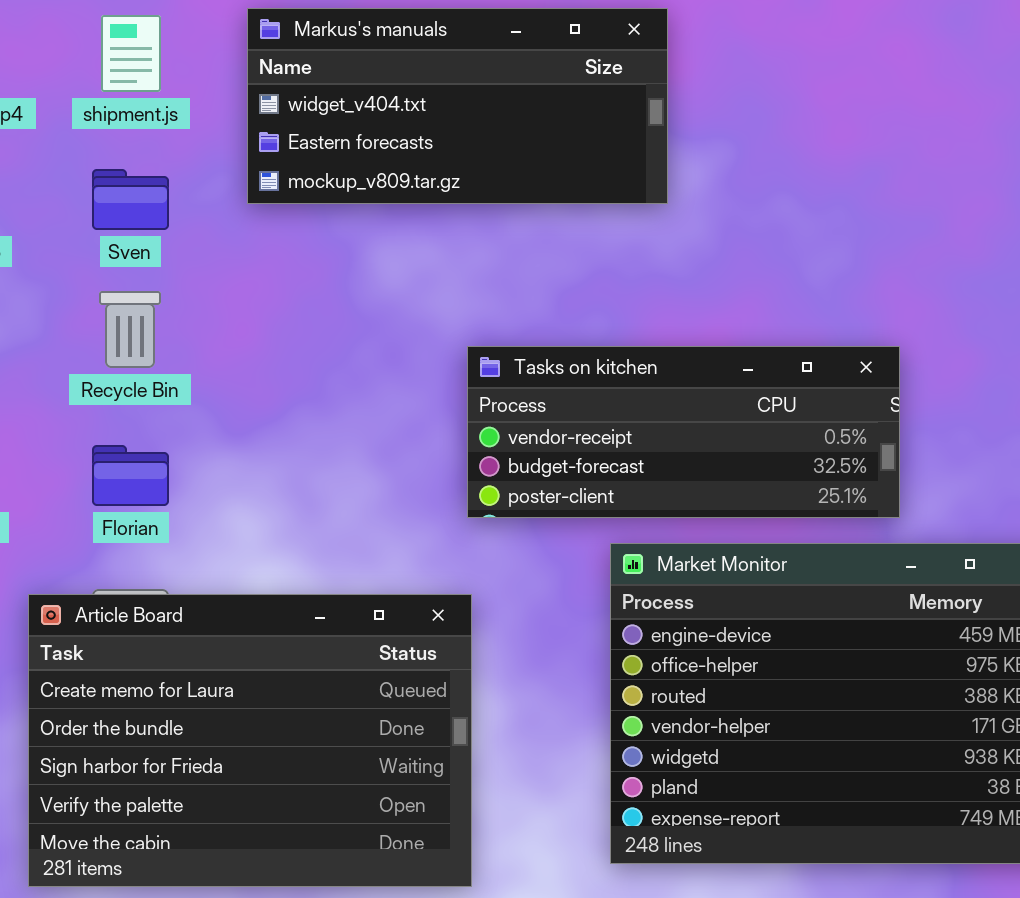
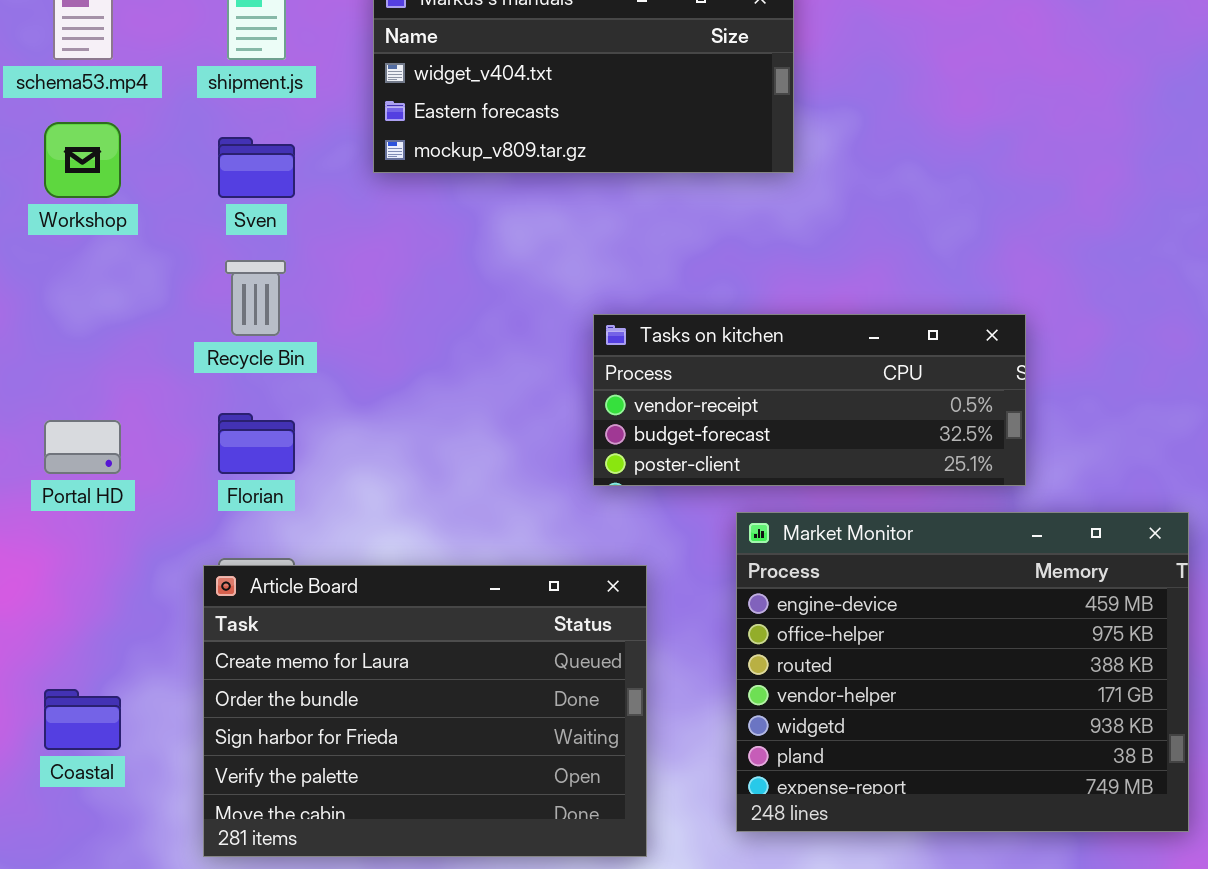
Article Board: [28,594,472,887] -> [203,565,647,857], moved

